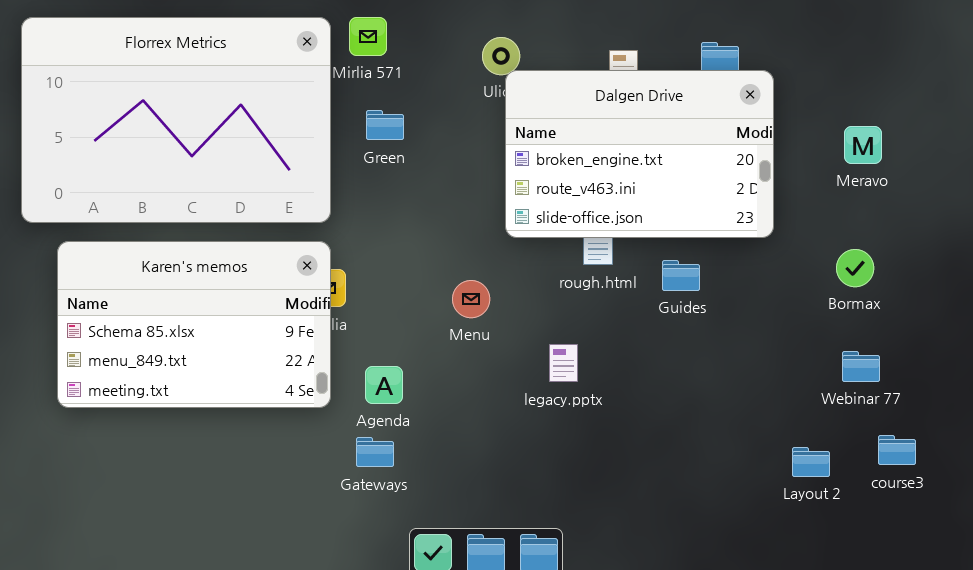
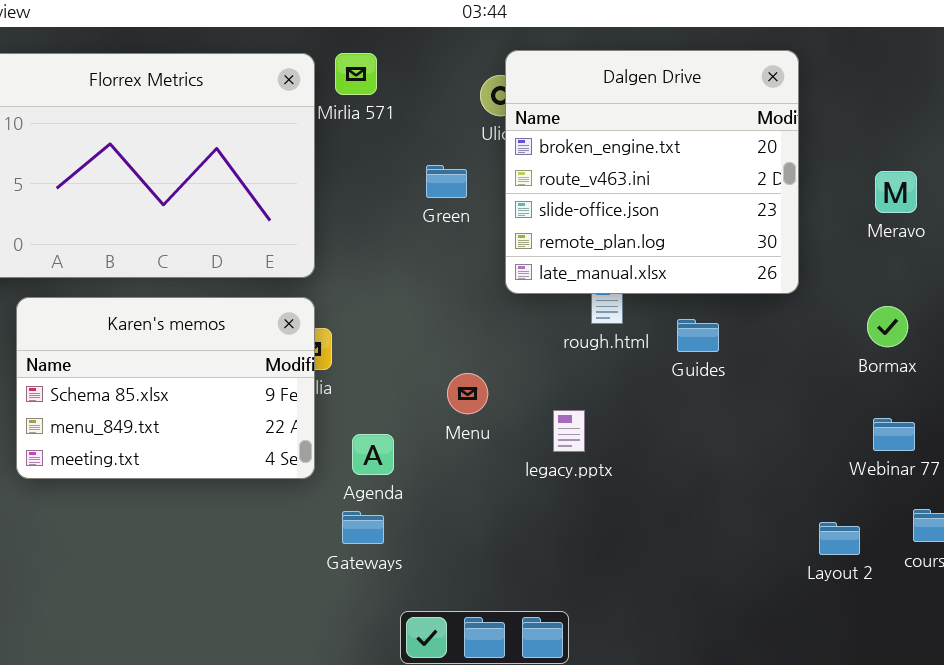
Dalgen Drive: [505,70,774,238] -> [505,50,799,294], resized
Green: [366,110,404,140] -> [426,165,467,198], moved
Menu: [452,280,490,318] -> [447,373,488,414], moved

